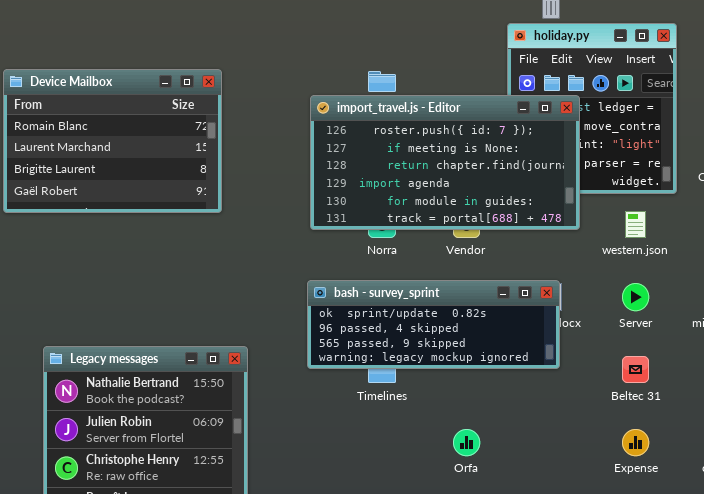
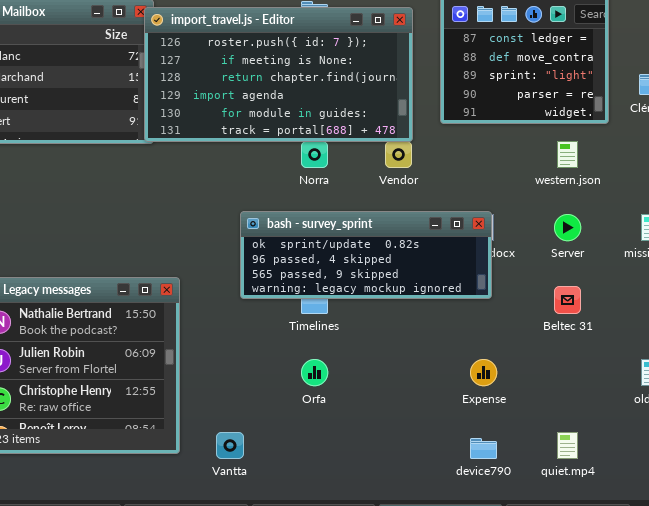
import_travel.js - Editor: [310,95,580,230] -> [144,7,413,142], moved
Orfa: [453,429,480,456] -> [301,359,328,386], moved
Expense: [622,429,649,456] -> [470,359,497,386], moved

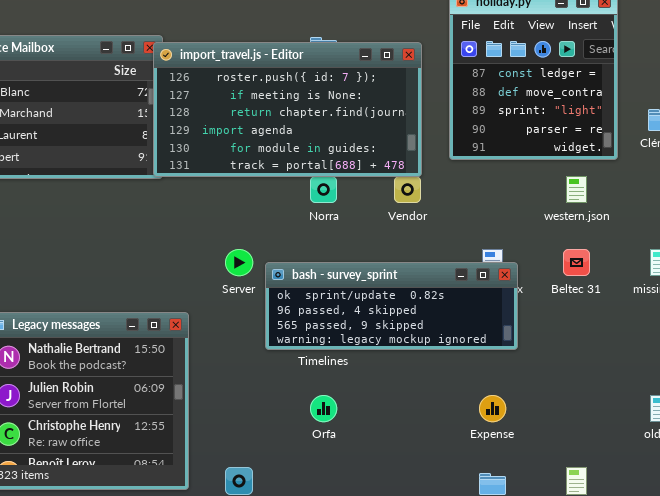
bash - survey_sprint: [240,211,492,299] -> [265,262,518,350], moved
Server: [554,214,581,241] -> [225,249,253,276], moved
Beltec 31: [554,286,581,314] -> [563,249,590,276], moved

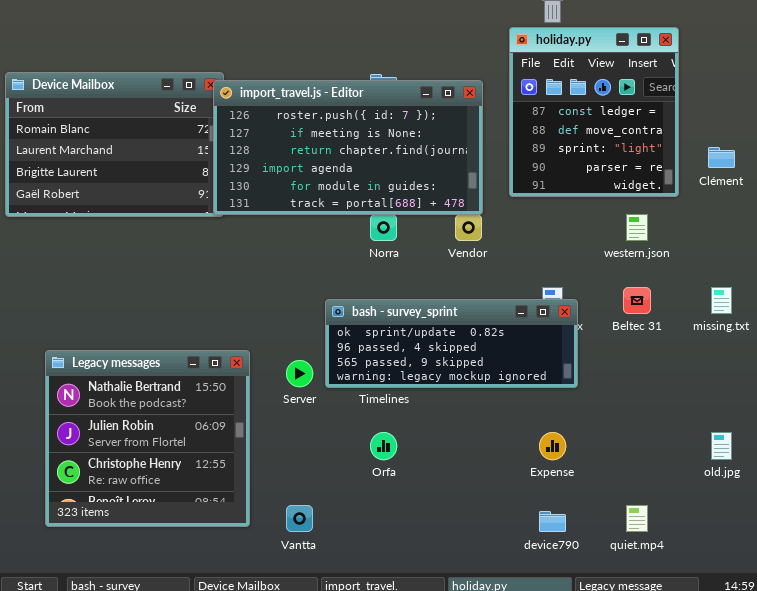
Server: [225,249,253,276] -> [286,360,313,387], moved

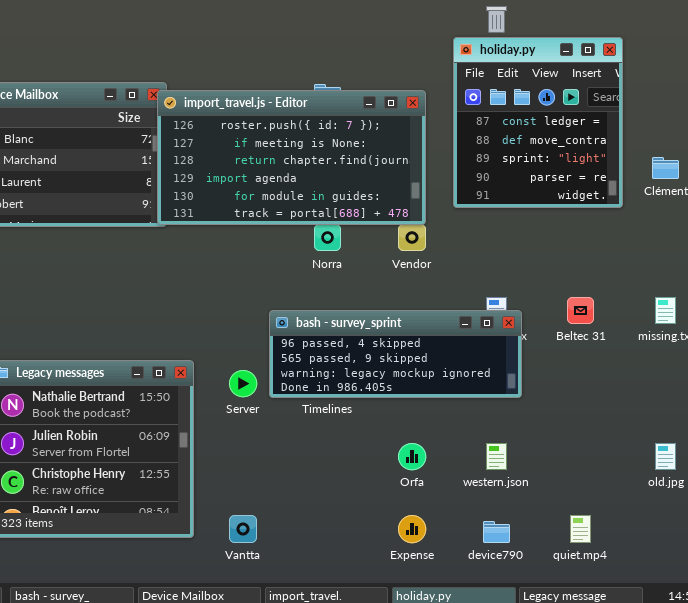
western.json: [626,214,648,241] -> [486,443,507,470], moved
bash - survey_sprint: [325,299,578,388] -> [269,310,522,398], scrolled down 1 row
Orfa: [370,432,397,460] -> [398,443,426,470], moved
Expense: [539,432,566,460] -> [398,515,426,543], moved

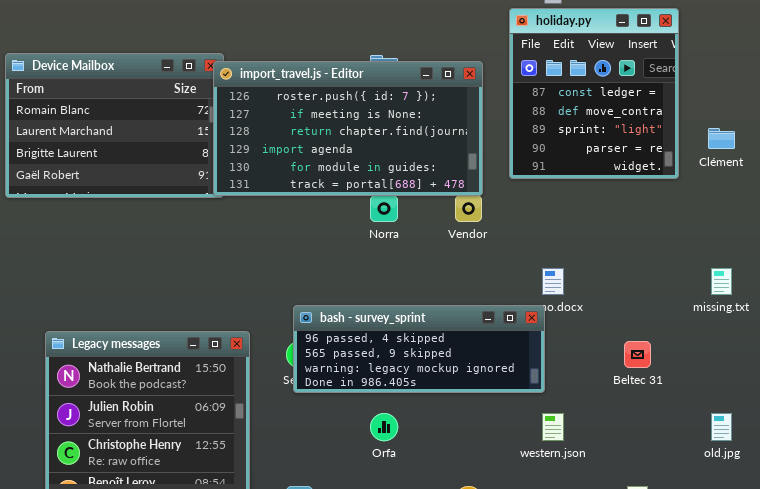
Beltec 31: [567,297,594,324] -> [624,341,651,368], moved
bash - survey_sprint: [269,310,522,398] -> [293,305,545,393], moved
Orfa: [398,443,426,470] -> [370,413,398,441], moved

